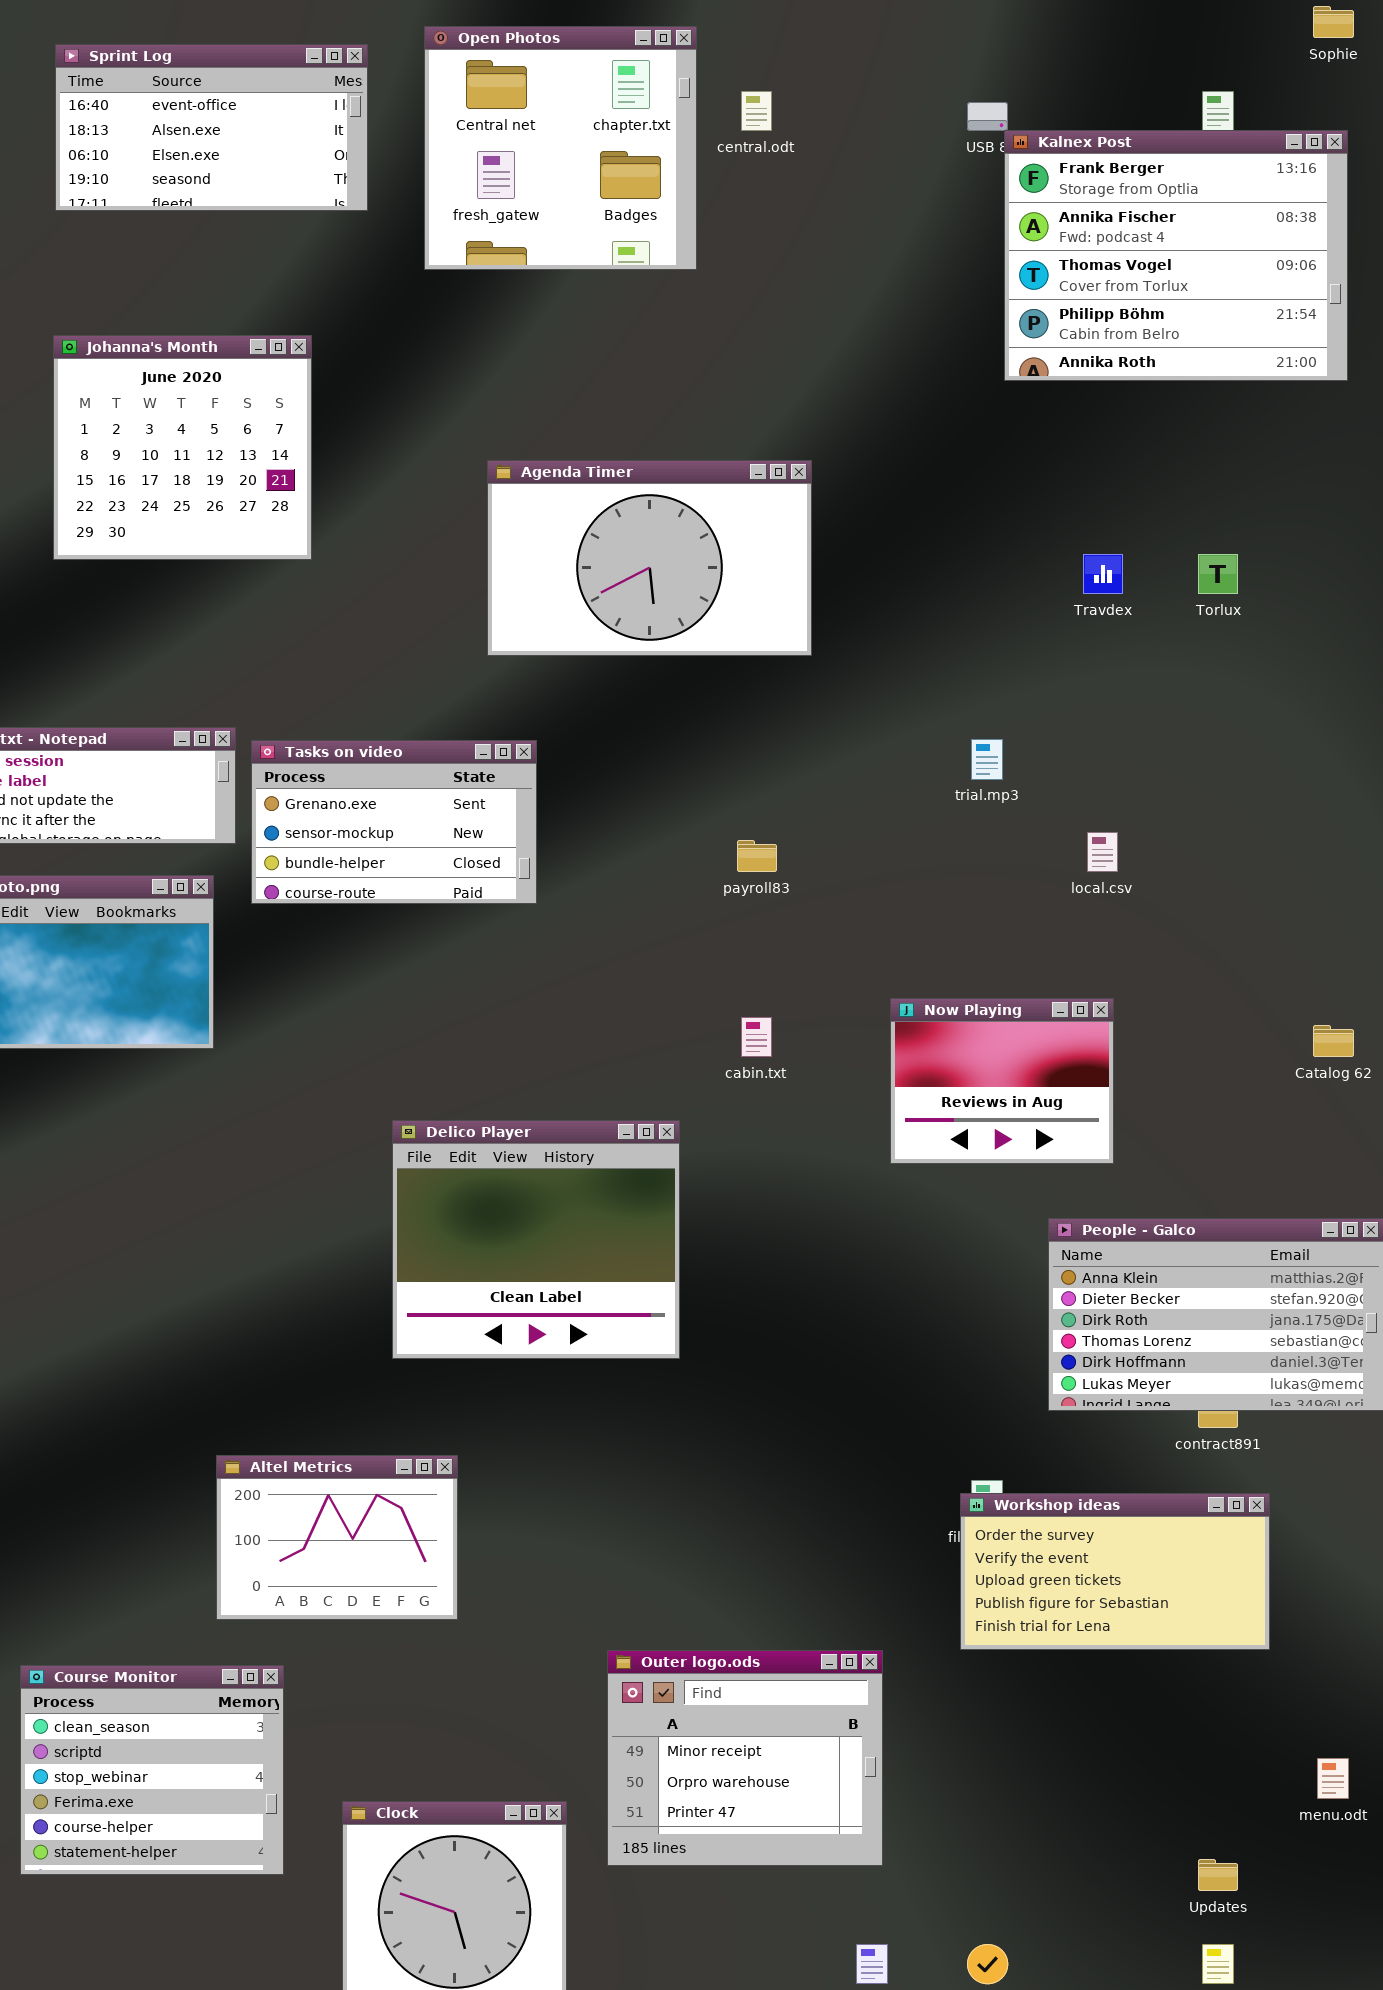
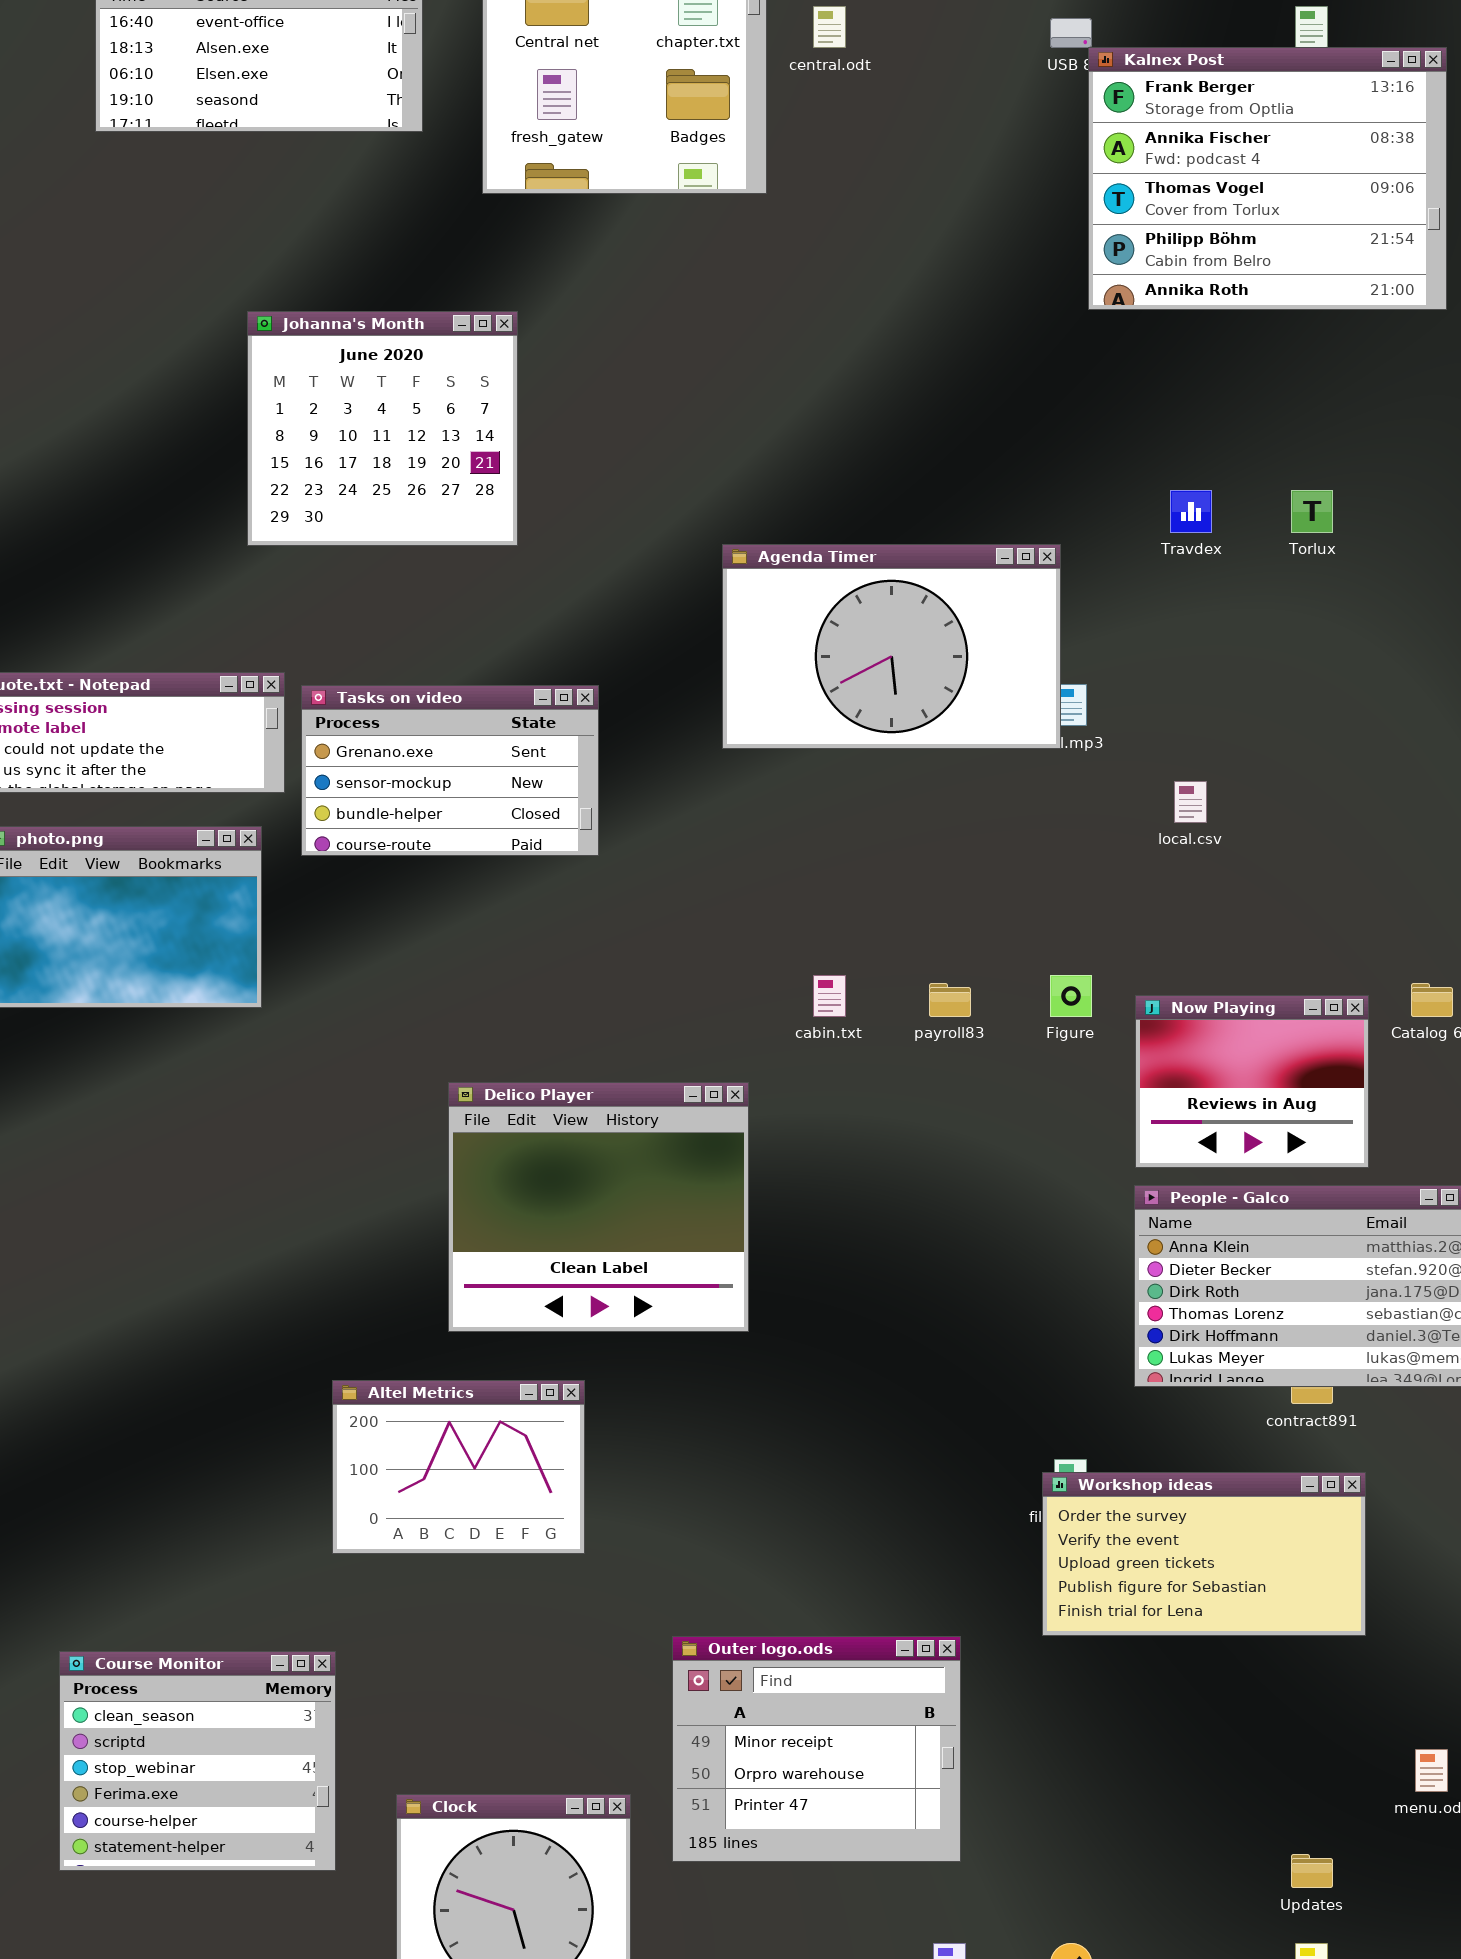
Johanna's Month: [53,335,312,560] -> [247,311,518,546], moved
Agenda Timer: [487,460,812,656] -> [722,544,1061,749], moved
payroll83: [737,840,777,872] -> [929,983,971,1017], moved
Now Playing: [890,998,1114,1164] -> [1135,995,1369,1168], moved
Altel Metrics: [216,1455,458,1620] -> [332,1380,585,1554], moved

